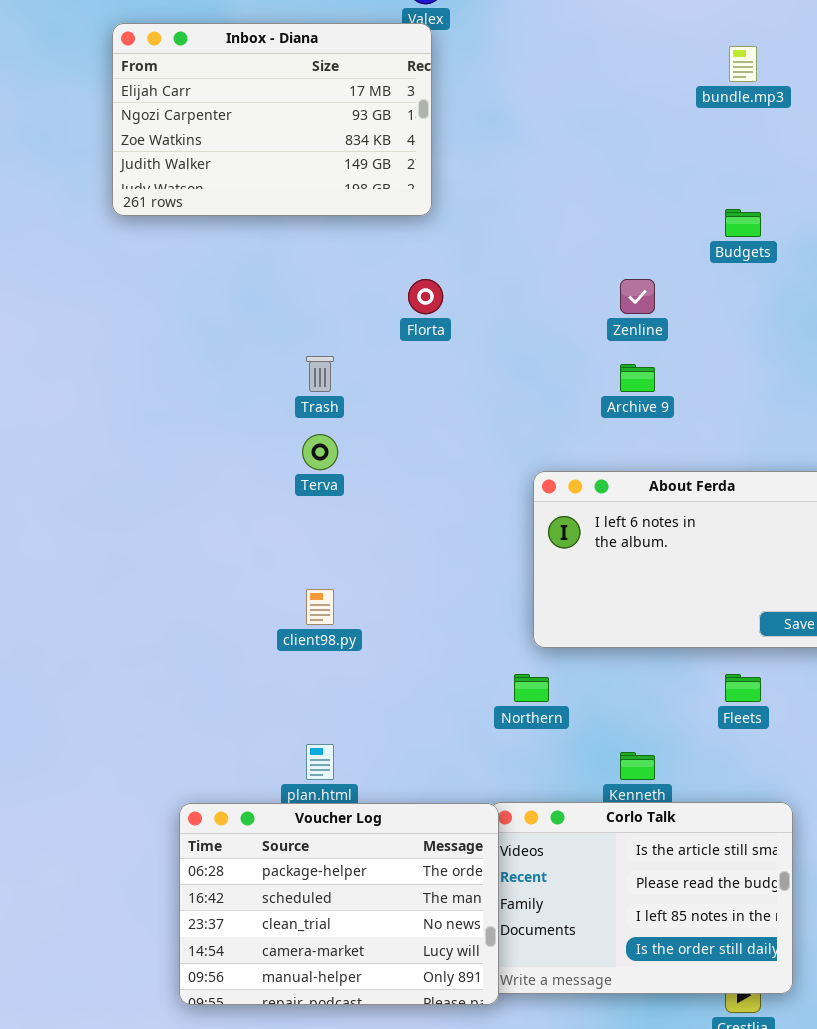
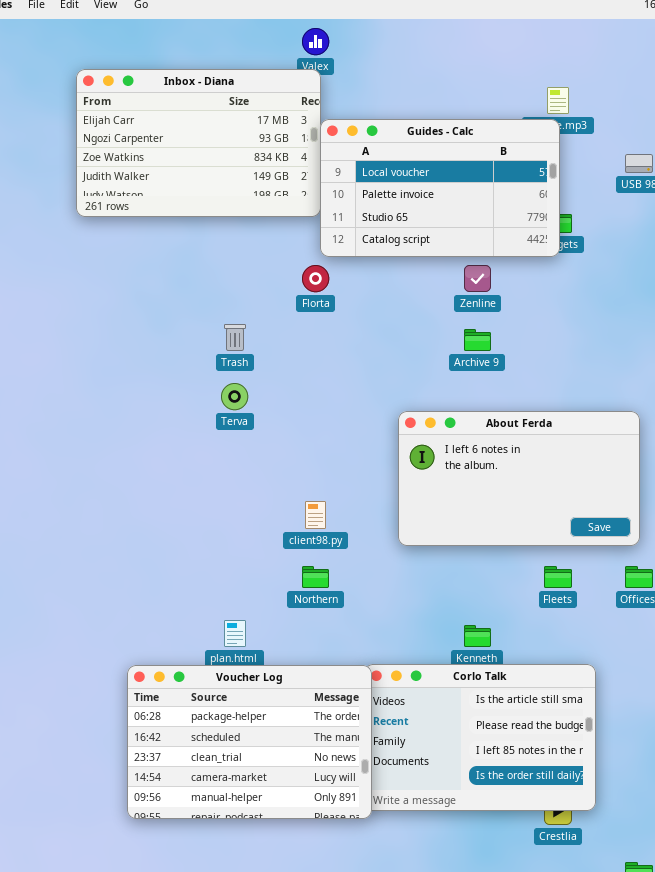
Guides - Calc: none -> [320,119,560,257], opened
client98.py: [306,589,334,625] -> [305,501,326,529], moved
Northern: [514,674,549,702] -> [302,566,329,588], moved

